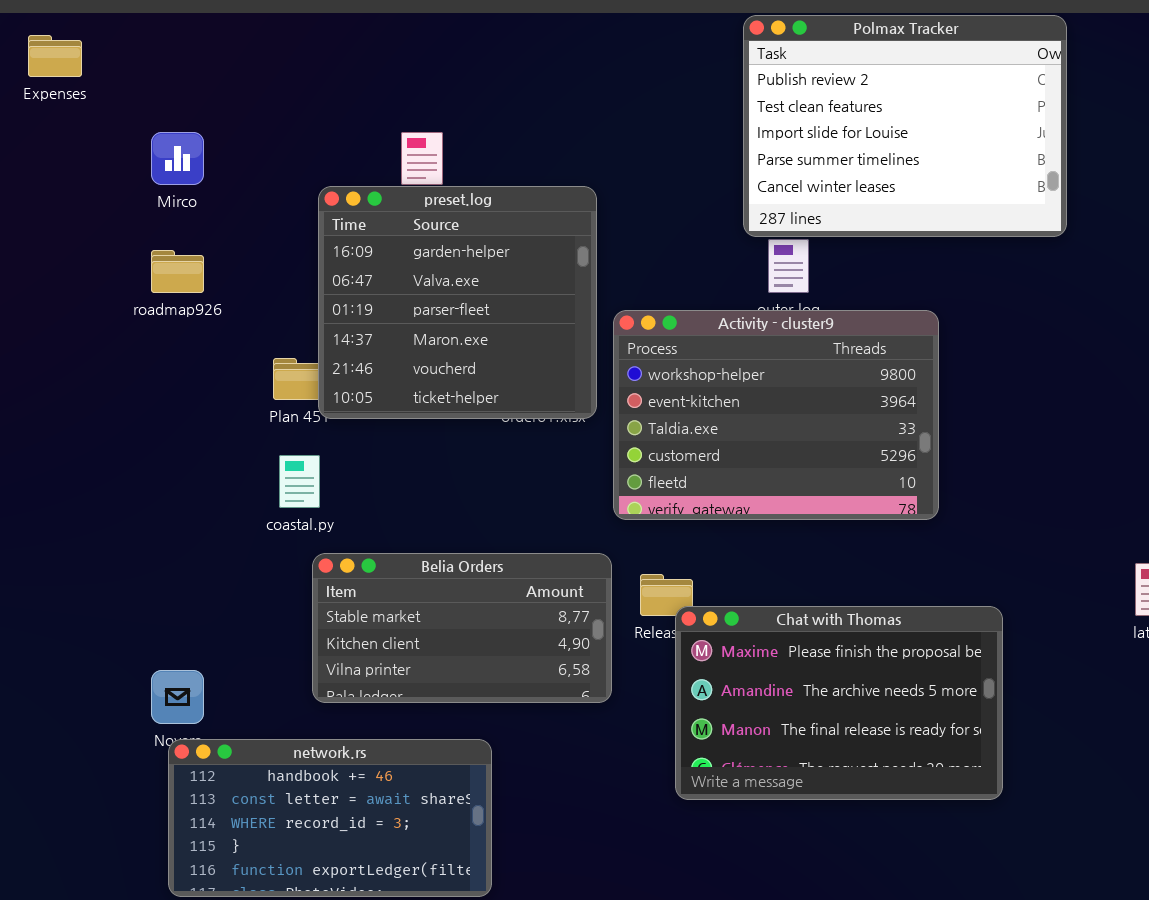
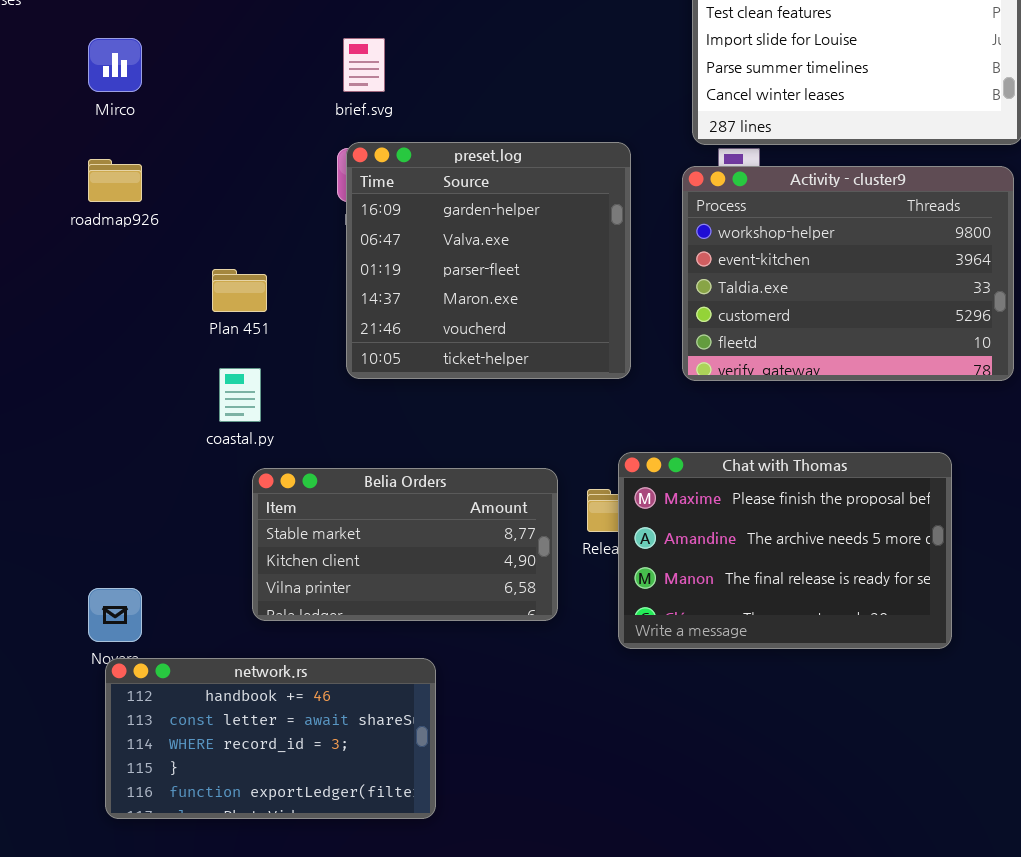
preset.log: [318,186,597,419] -> [346,142,631,379], moved
Activity - cluster9: [613,310,939,520] -> [682,166,1014,381], moved
Chat with Thomas: [675,606,1003,800] -> [618,452,952,649], moved

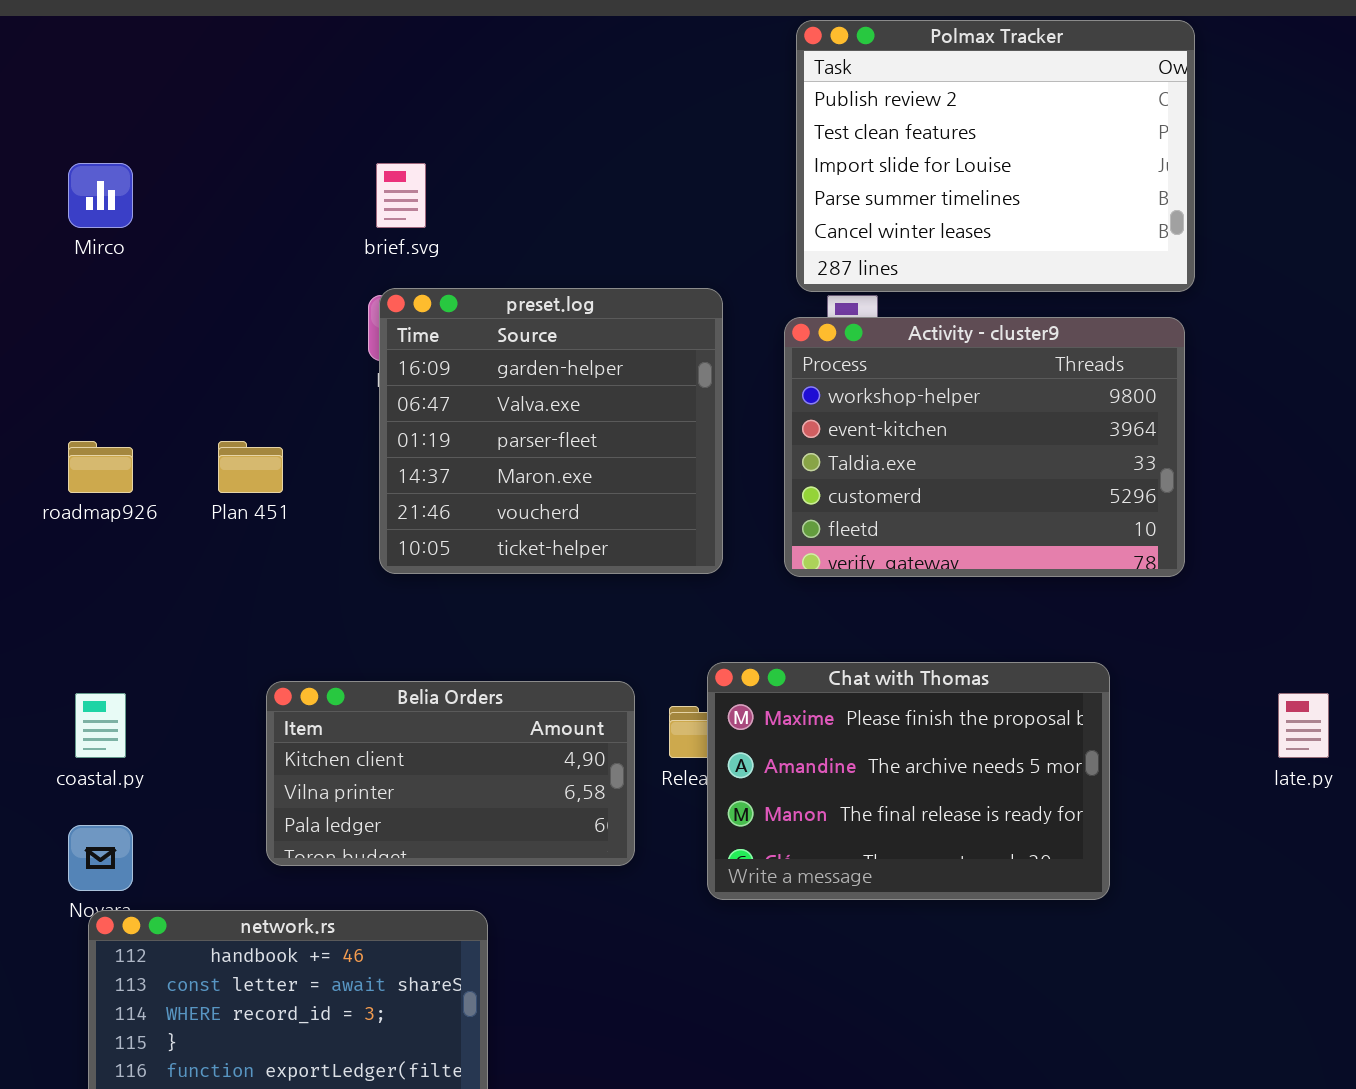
roadmap926: [88,159,142,202] -> [68,441,133,493], moved
coastal.py: [219,368,261,422] -> [75,693,126,758], moved
Belia Orders: [252,468,558,621] -> [266,681,635,866], scrolled down 1 row

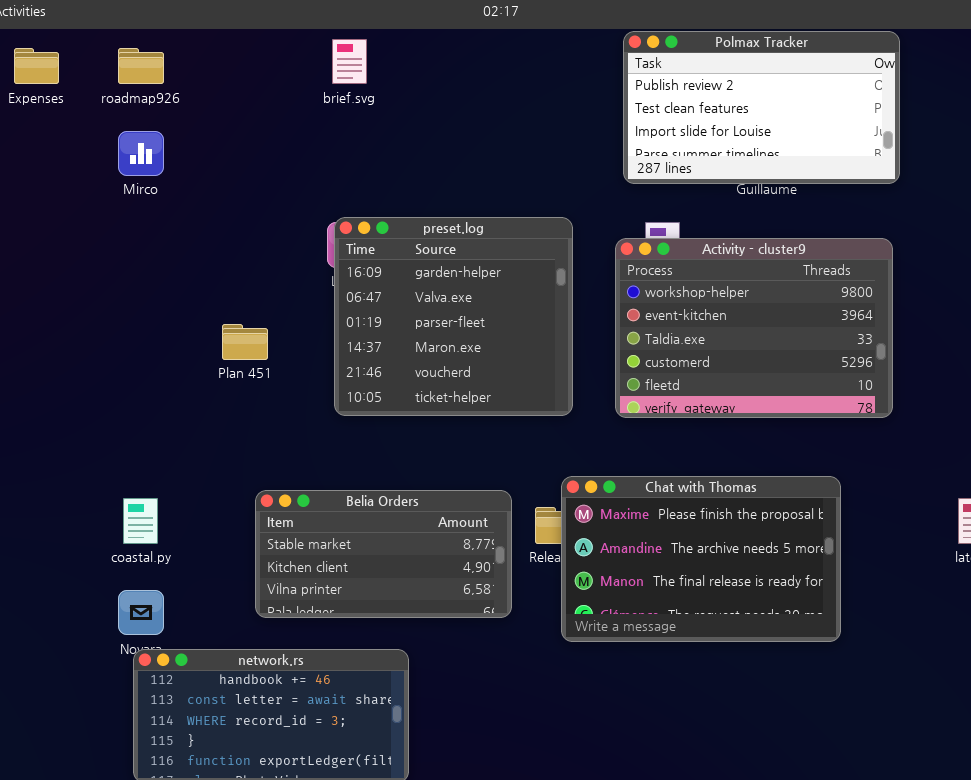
Polmax Tracker: [796,20,1195,292] -> [623,31,900,184], resized
brief.svg: [376,163,426,228] -> [332,39,367,84], moved
roadmap926: [68,441,133,493] -> [118,48,164,84], moved
Belia Orders: [266,681,635,866] -> [255,490,512,618], scrolled up 1 row

